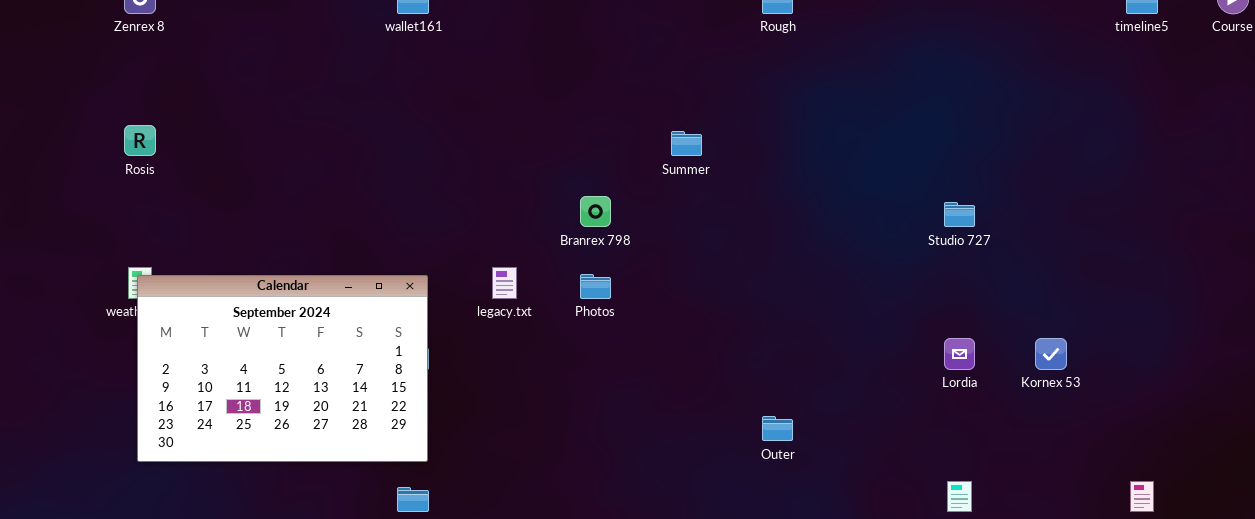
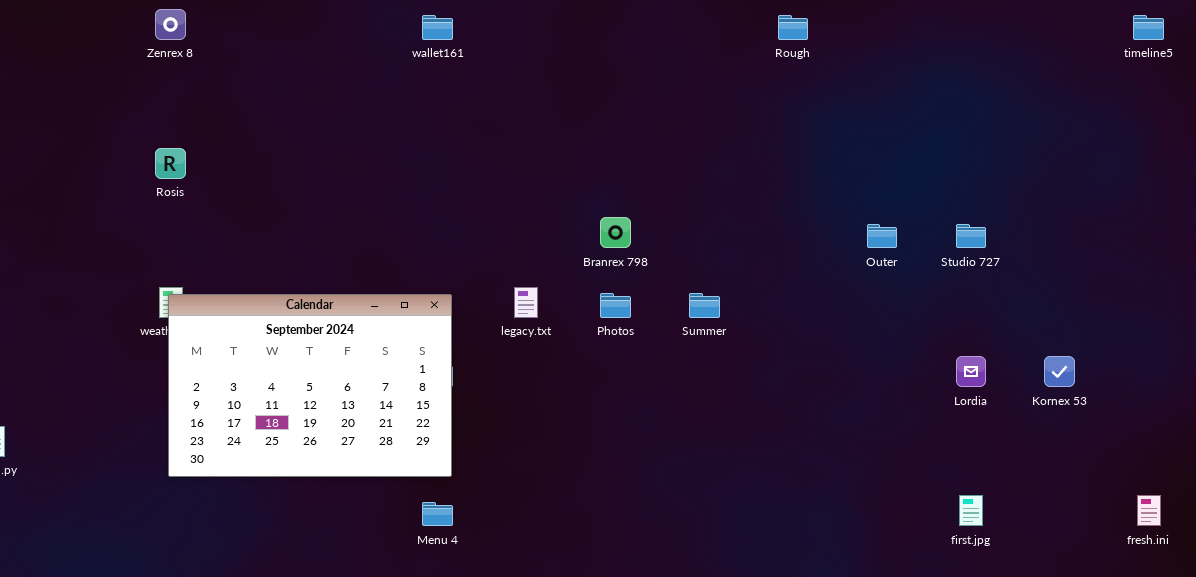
Summer: [671,131,702,156] -> [689,293,720,318], moved
Outer: [762,416,793,441] -> [867,224,897,248], moved

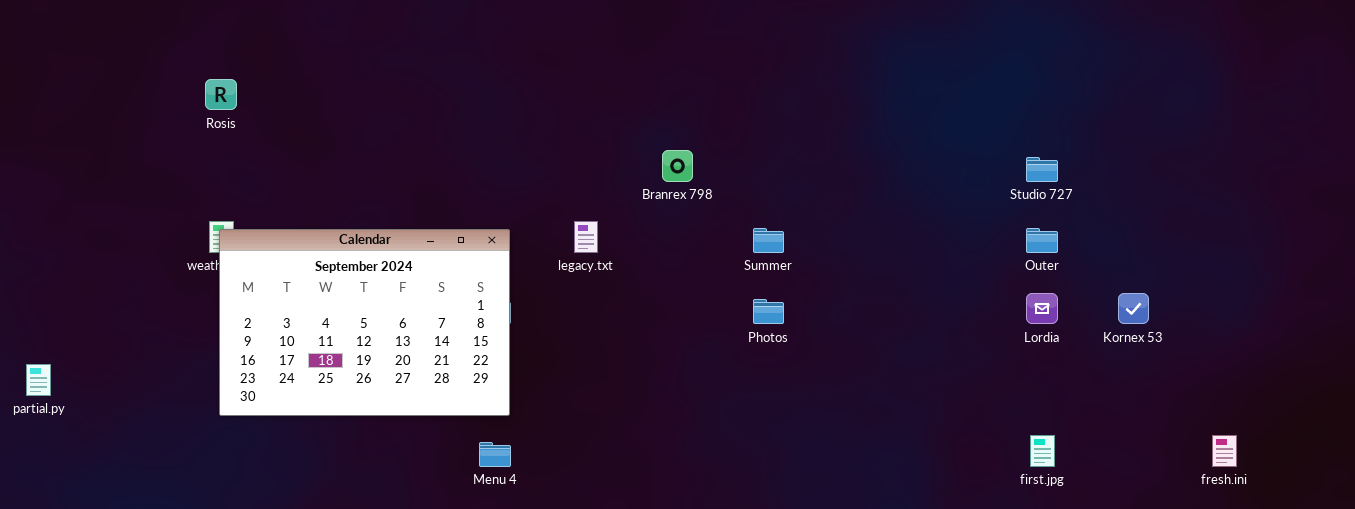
Outer: [867,224,897,248] -> [1026,228,1058,253], moved
Photos: [600,293,631,318] -> [753,299,784,324], moved

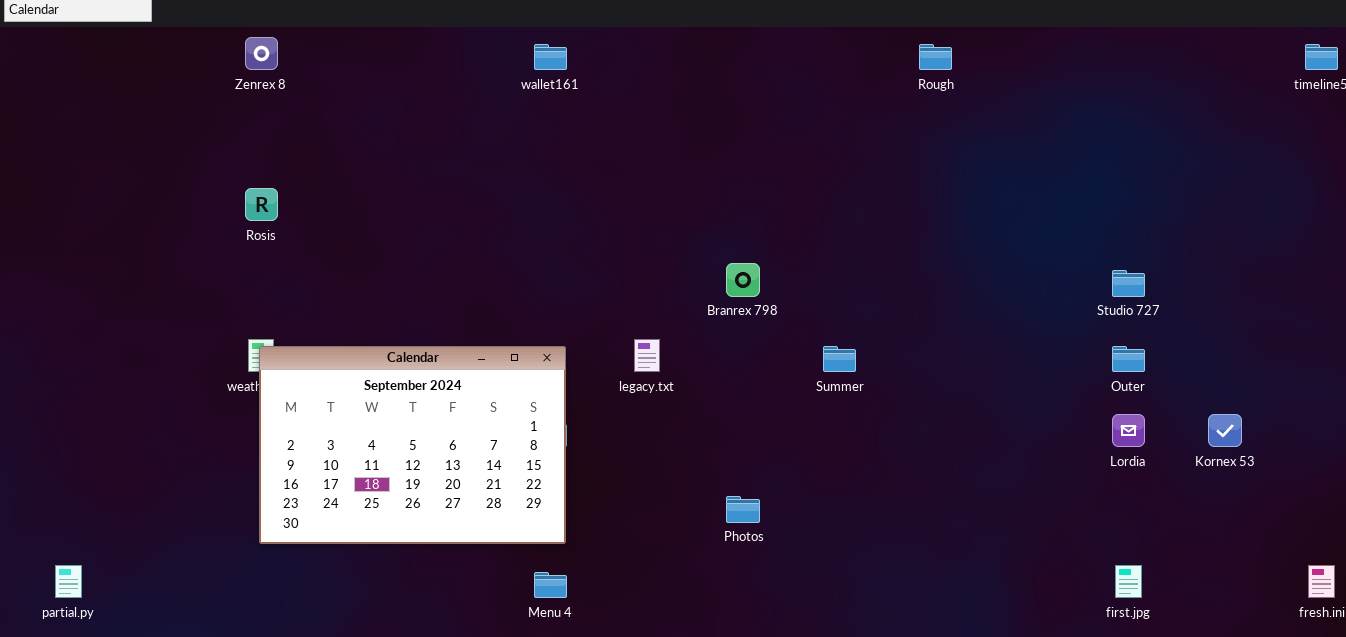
Photos: [753,299,784,324] -> [726,496,760,523], moved
partial.py: [26,364,51,396] -> [55,565,82,598], moved

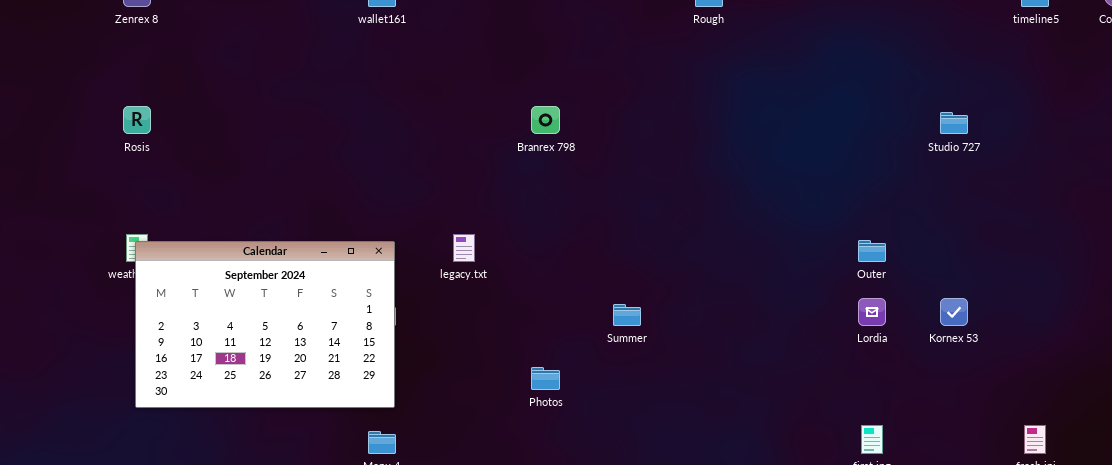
Branrex 798: [726,263,760,297] -> [531,106,560,134], moved
Studio 727: [1112,270,1145,297] -> [940,112,968,134], moved
Summer: [823,346,856,372] -> [613,304,641,326], moved

